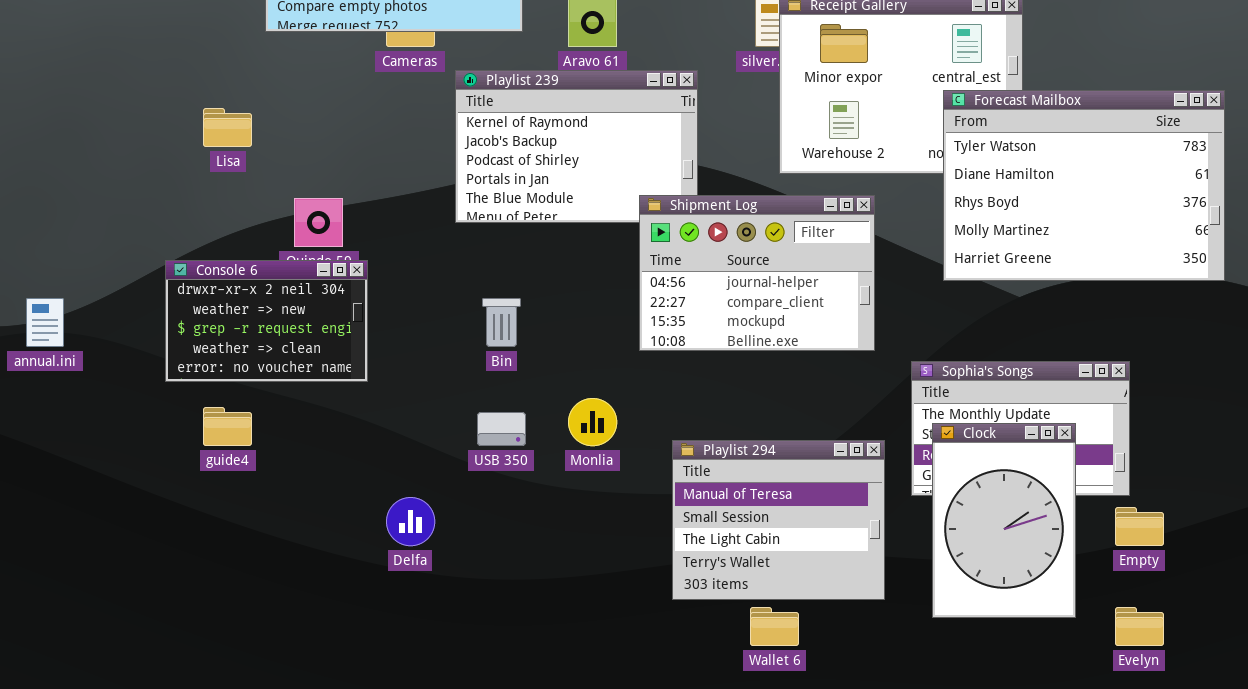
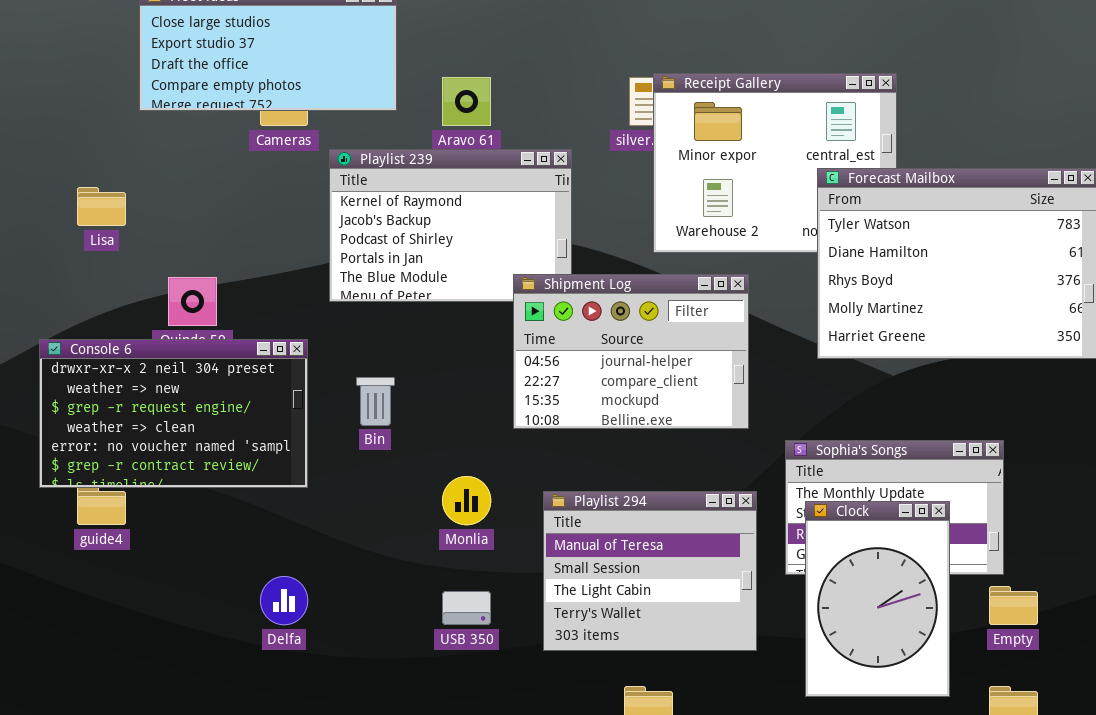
Console 6: [165,260,368,382] -> [39,339,308,488], resized
USB 350: [477,412,526,446] -> [442,591,491,625], moved
Playlist 294: [672,440,885,600] -> [543,491,757,651], moved

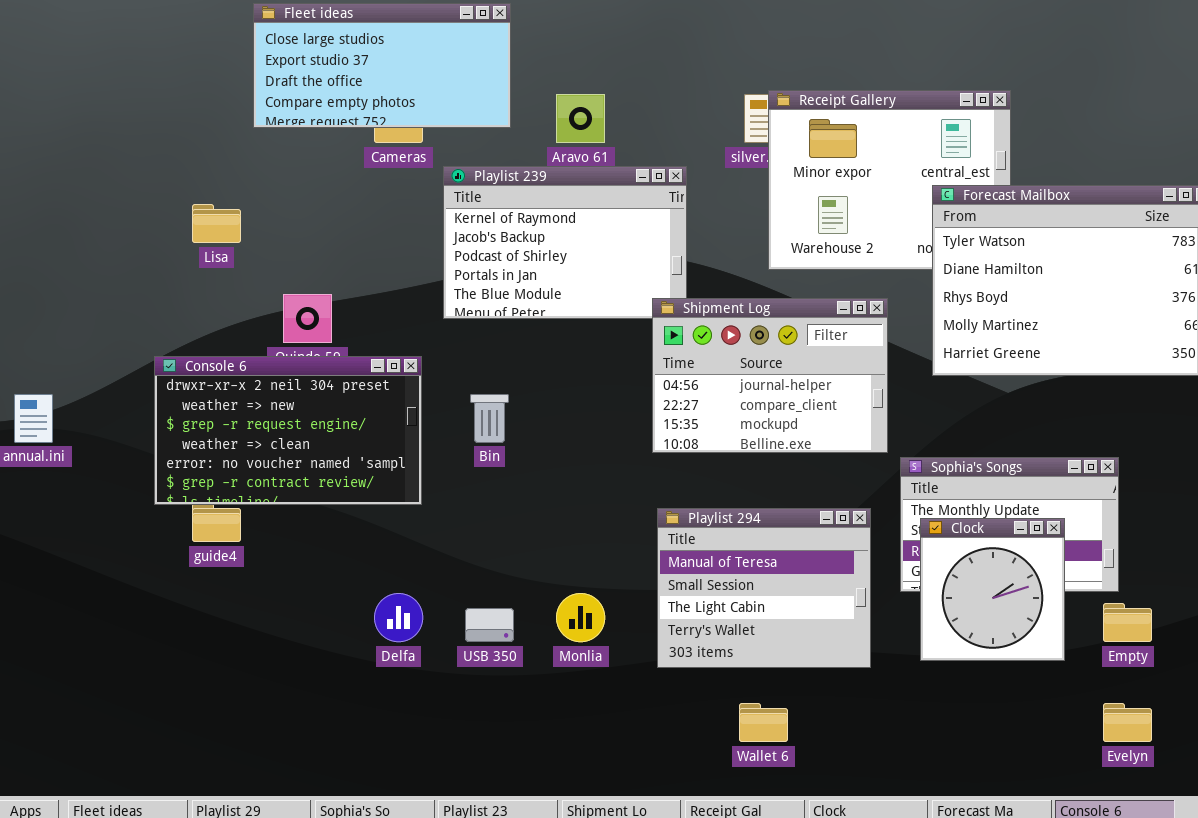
Shipment Log: [513,274,749,429] -> [652,298,888,453], moved
Monlia: [442,476,491,525] -> [556,593,605,642], moved
Clock: [805,501,950,697] -> [920,518,1065,661], resized
USB 350: [442,591,491,625] -> [465,608,514,642], moved

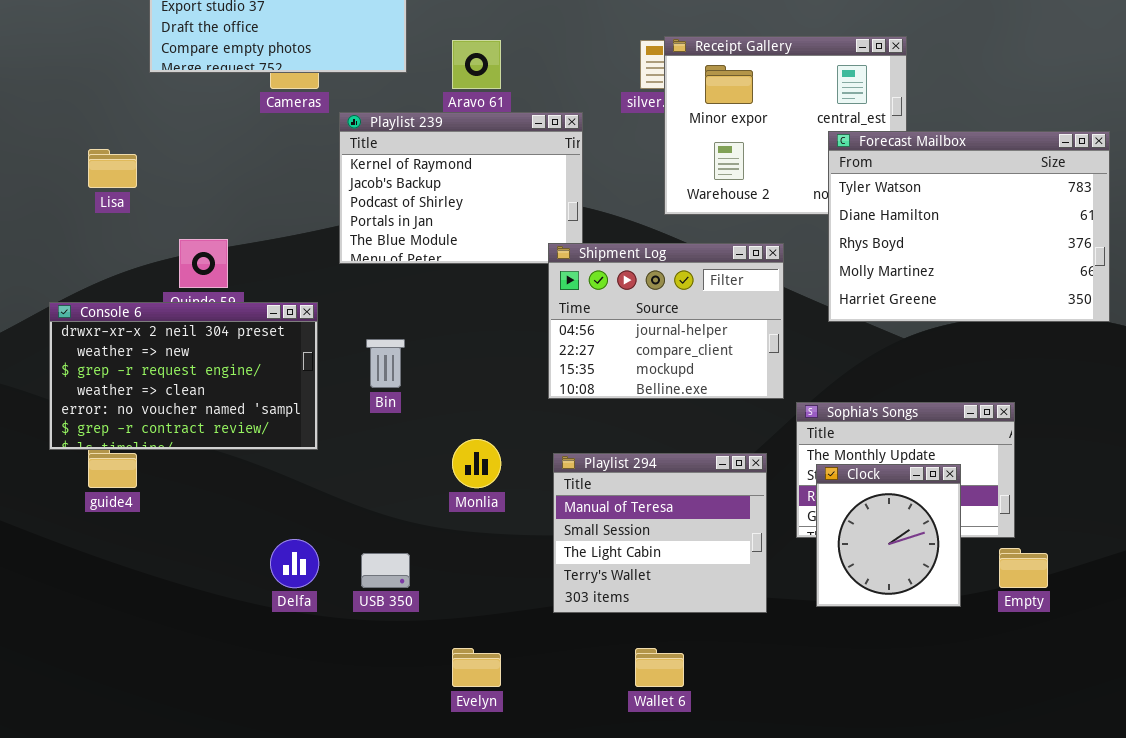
Monlia: [556,593,605,642] -> [452,439,501,488], moved
Evelyn: [1103,703,1152,742] -> [452,648,501,687], moved

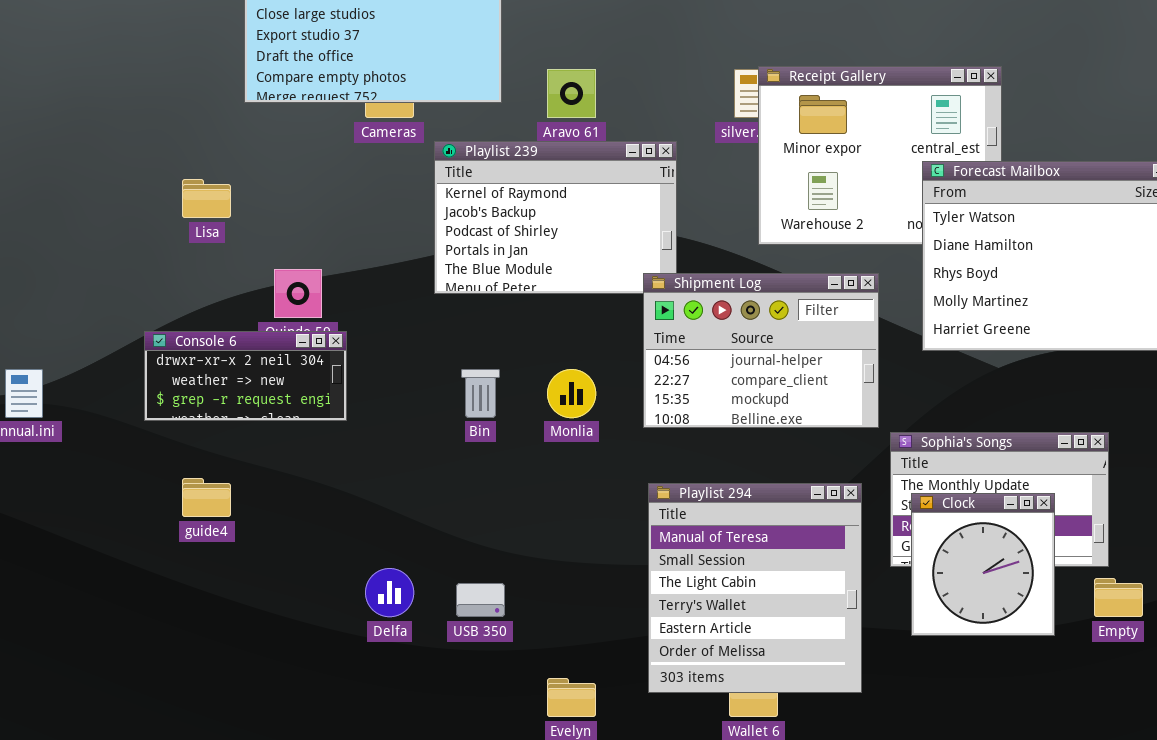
Console 6: [49,302,318,450] -> [144,331,347,421], resized
Monlia: [452,439,501,488] -> [547,369,596,418], moved
Playlist 294: [553,453,767,613] -> [648,483,862,693], resized

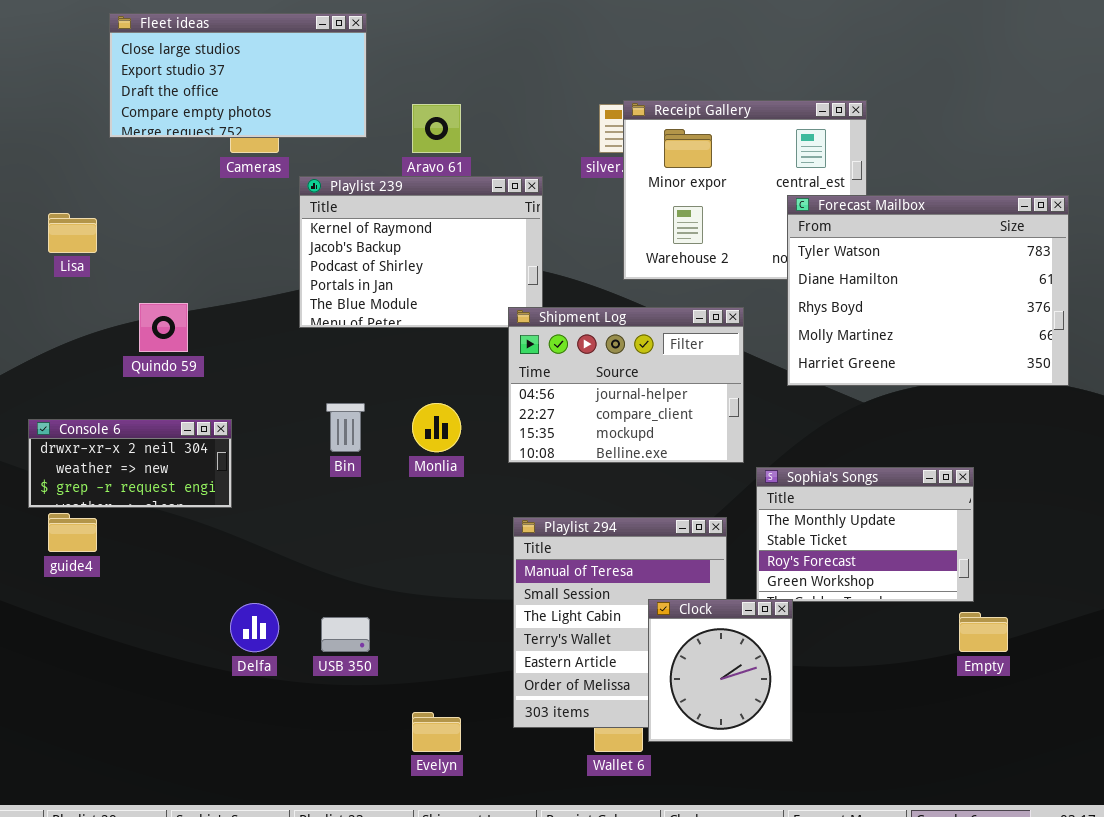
Console 6: [144,331,347,421] -> [28,419,232,508], moved
Clock: [911,493,1055,636] -> [648,599,793,742], moved

